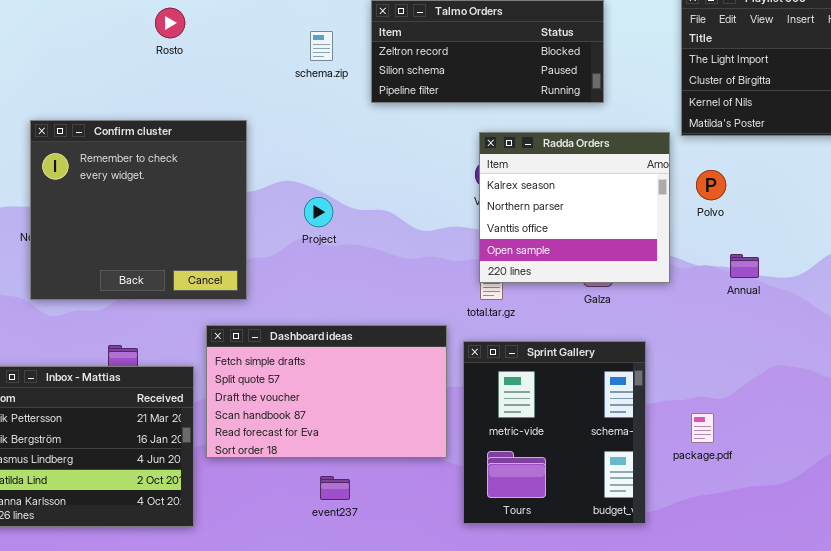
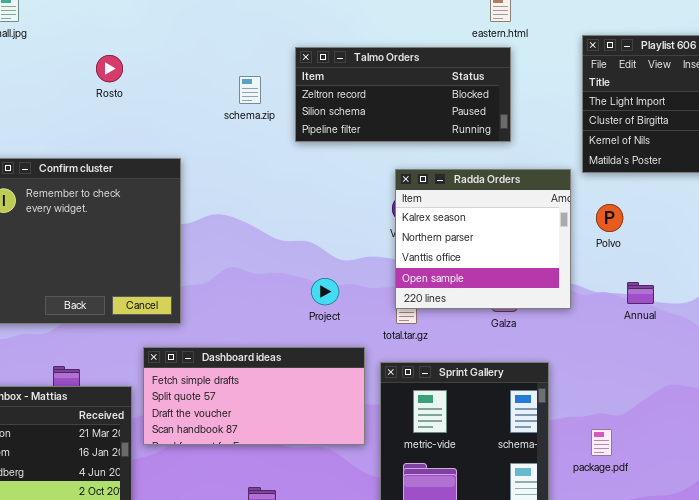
Project: [304,197,333,227] -> [311,278,339,305], moved
Dashboard ideas: [206,325,447,458] -> [143,347,365,445], resized

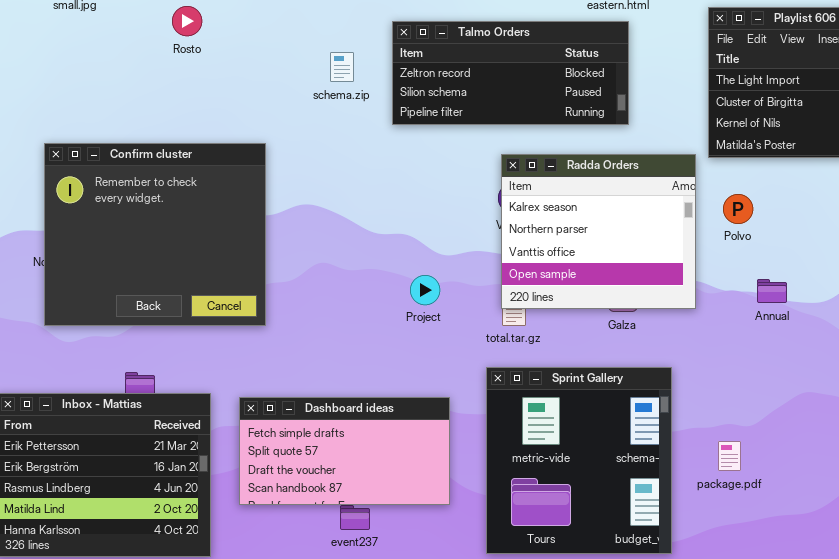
Rosto: [96,55,123,82] -> [172,6,202,36], moved
Dashboard ideas: [143,347,365,445] -> [239,397,450,505], moved, resized

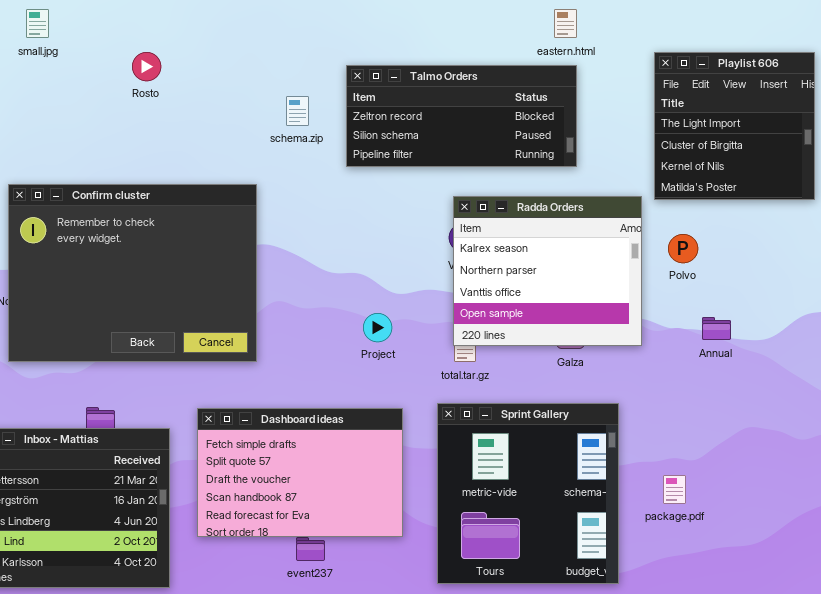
Confirm cluster: [44,143,266,326] -> [8,184,257,362], resized
Dashboard ideas: [239,397,450,505] -> [197,408,403,537], resized

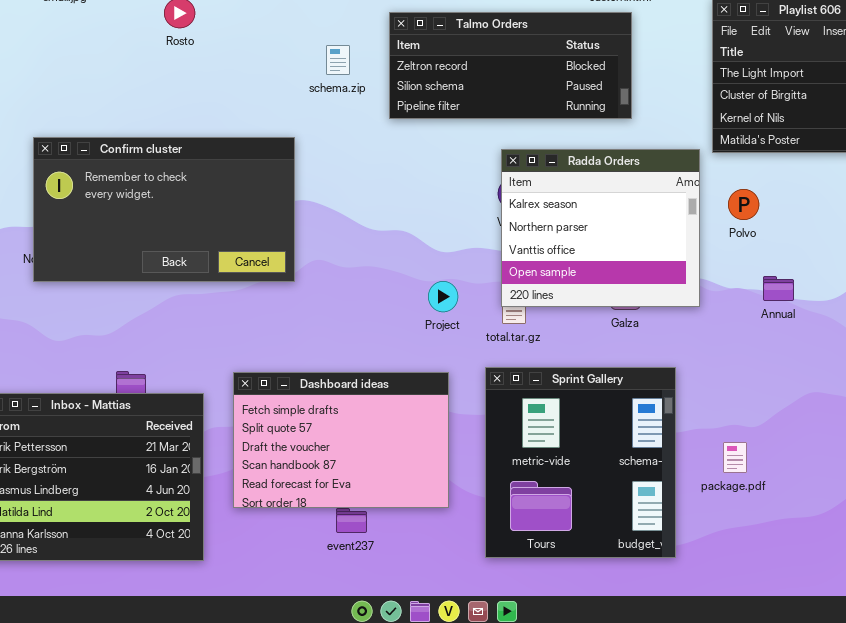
Confirm cluster: [8,184,257,362] -> [33,137,295,282], resized
Project: [363,313,392,342] -> [428,281,458,312], moved

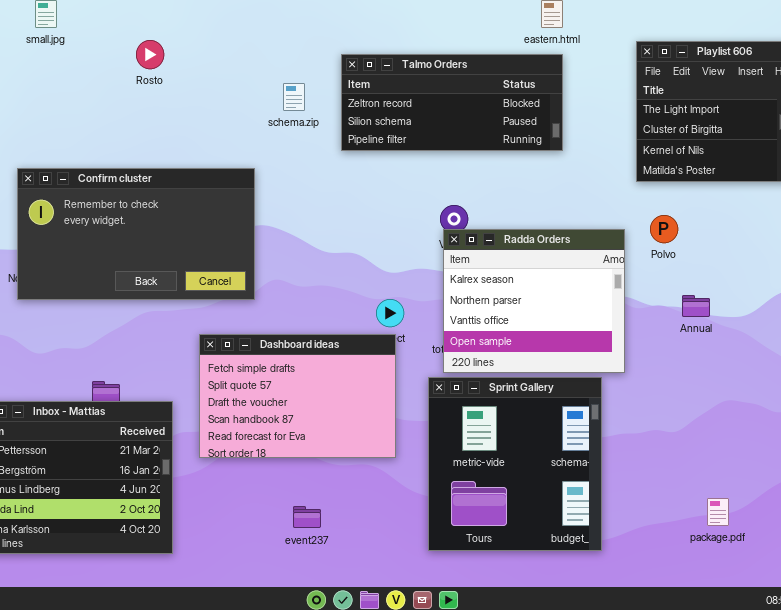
Radda Orders: [501,149,700,307] -> [443,229,625,373], moved
Dashboard ideas: [233,372,449,508] -> [199,334,396,458], moved
package.pdf: [723,442,747,473] -> [707,498,729,526], moved

